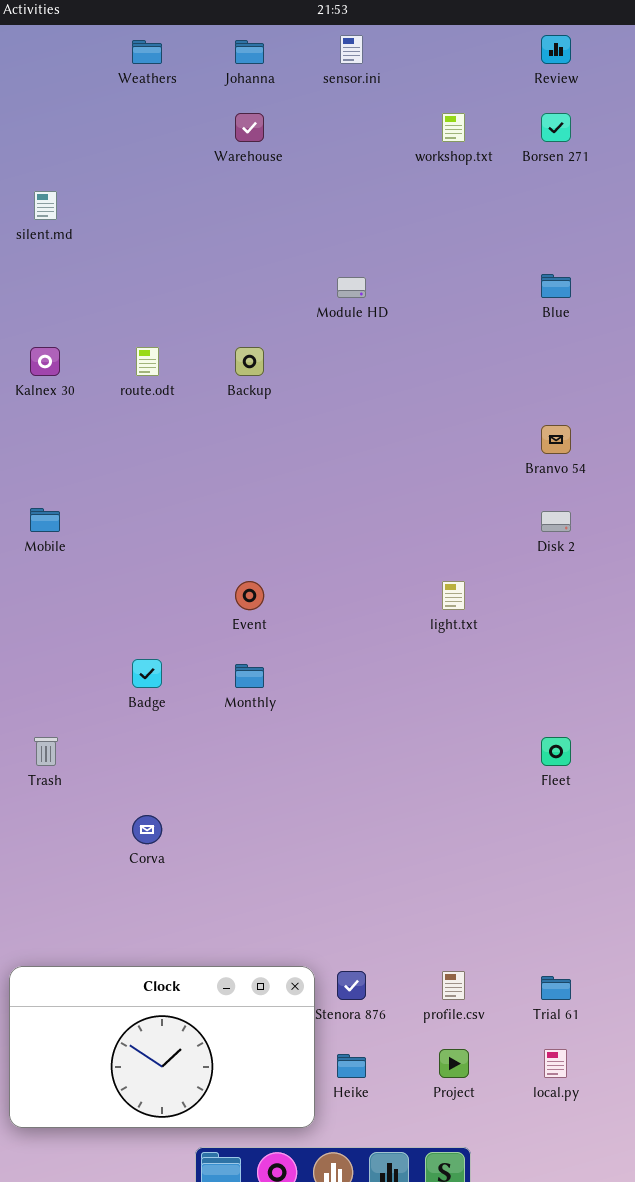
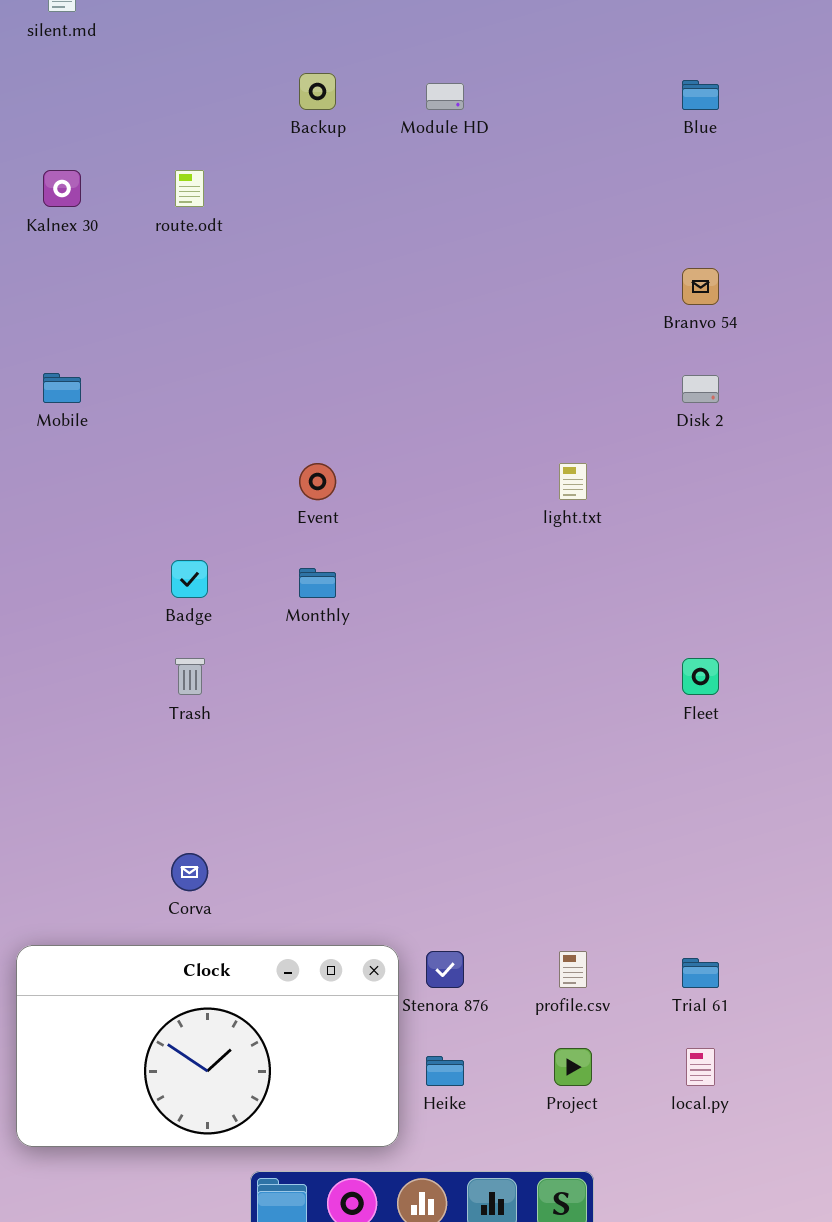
Backup: [235,347,264,376] -> [299,73,336,110], moved
Trash: [34,737,58,766] -> [175,658,205,695], moved
Corva: [132,815,162,844] -> [171,853,208,891], moved

